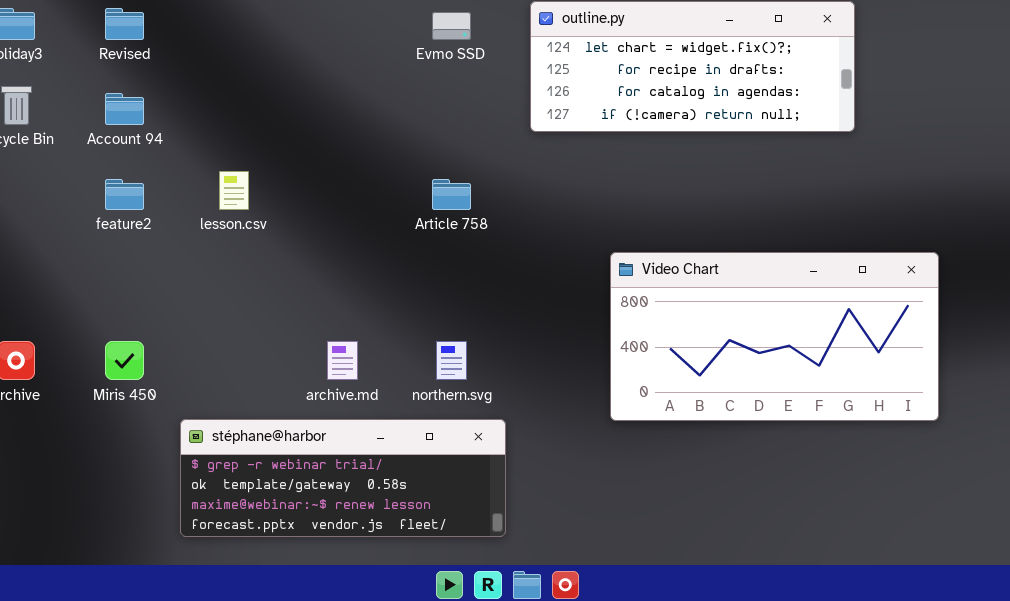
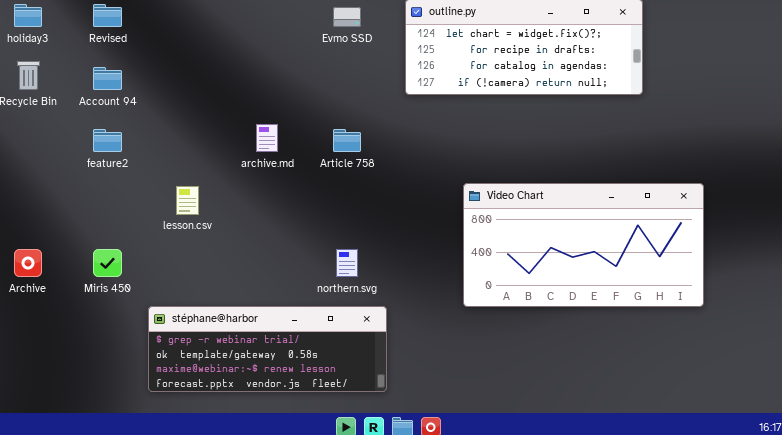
lesson.csv: [219,171,249,210] -> [176,186,199,215], moved
archive.md: [327,341,358,380] -> [256,124,278,152], moved

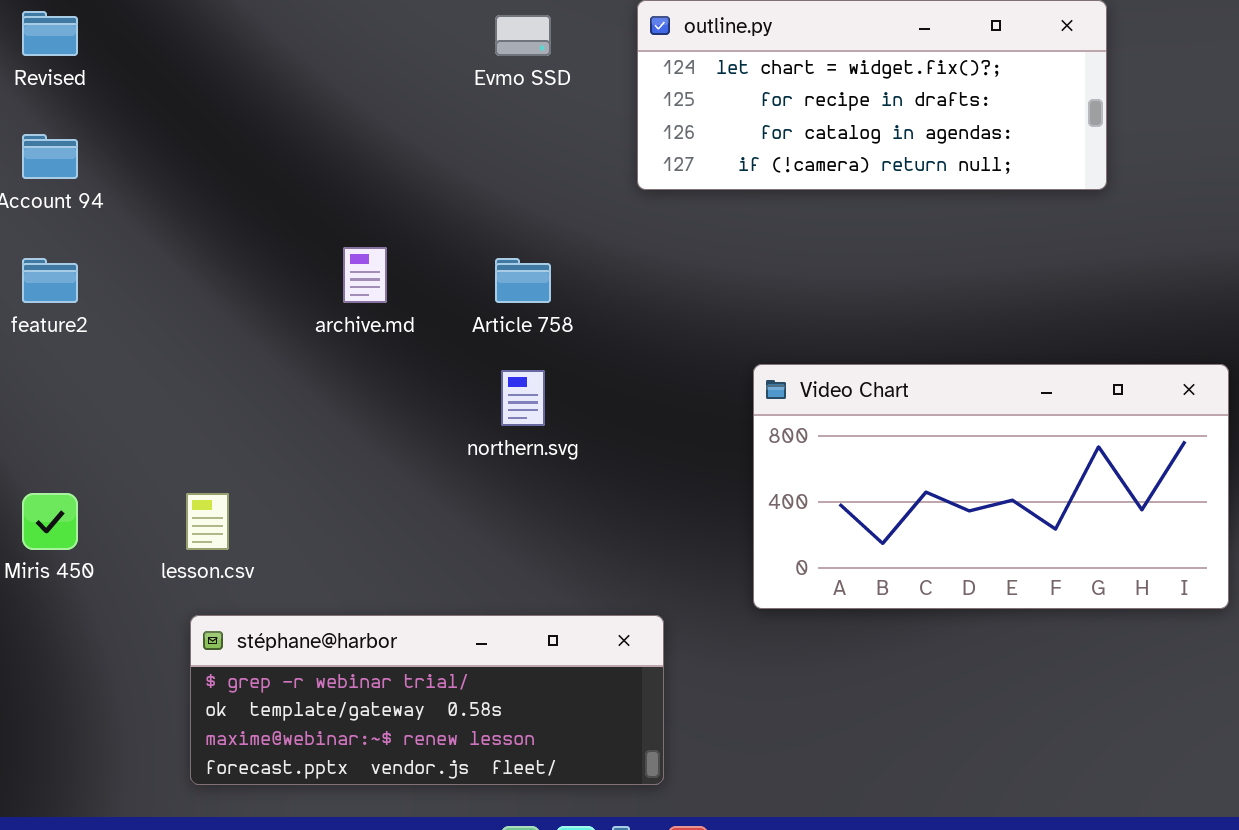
lesson.csv: [176,186,199,215] -> [186,493,229,550], moved
northern.svg: [336,249,358,277] -> [501,370,545,426], moved
stéphane@harbor: [148,306,387,392] -> [190,615,664,785], moved

